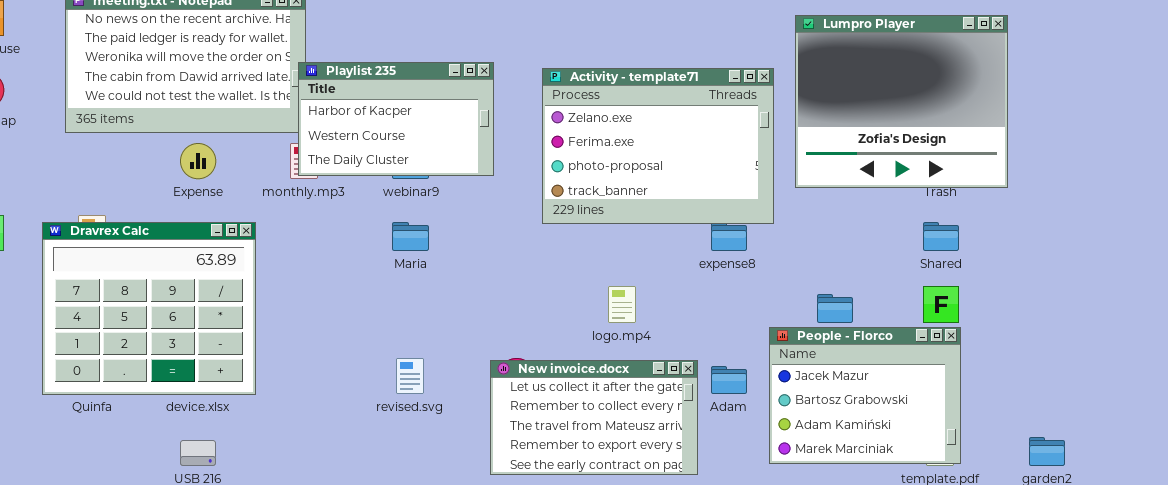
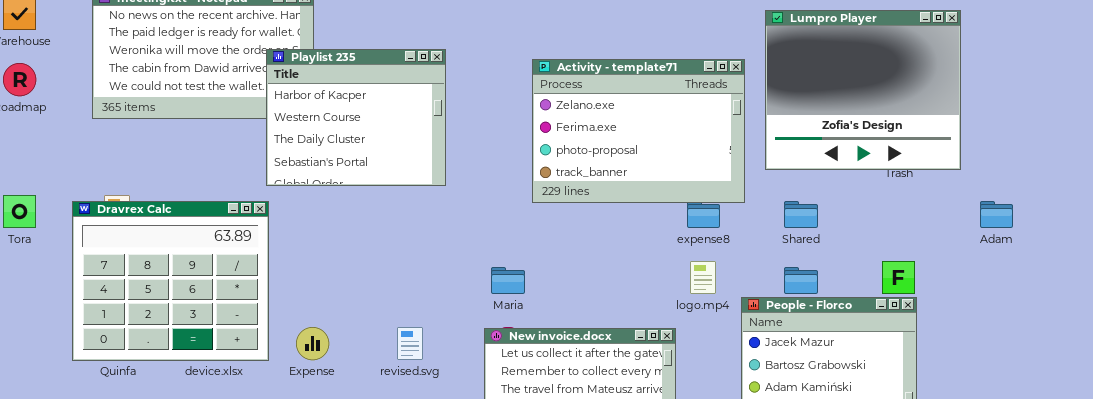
Playlist 235: [298,62,494,176] -> [266,49,446,186], moved, resized
Expense: [180,143,216,179] -> [296,327,329,360], moved
Maria: [392,222,429,251] -> [491,267,525,294], moved
Shared: [923,222,959,251] -> [784,201,818,228], moved
logo.mp4: [608,286,636,323] -> [690,261,716,294], moved
Adam: [711,366,747,394] -> [980,201,1013,228], moved

